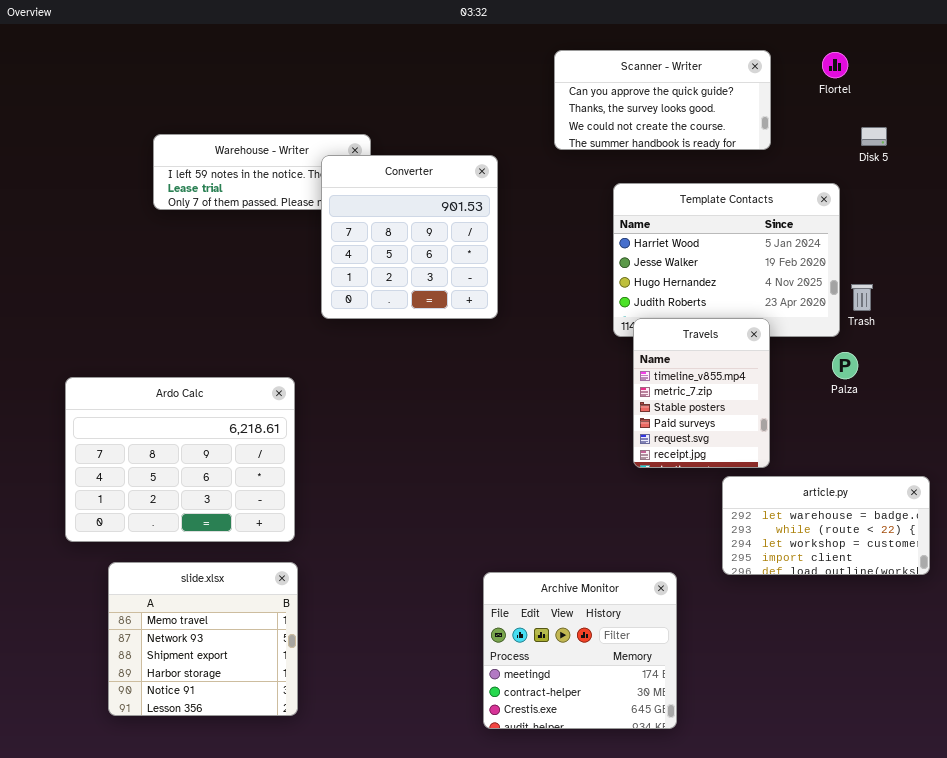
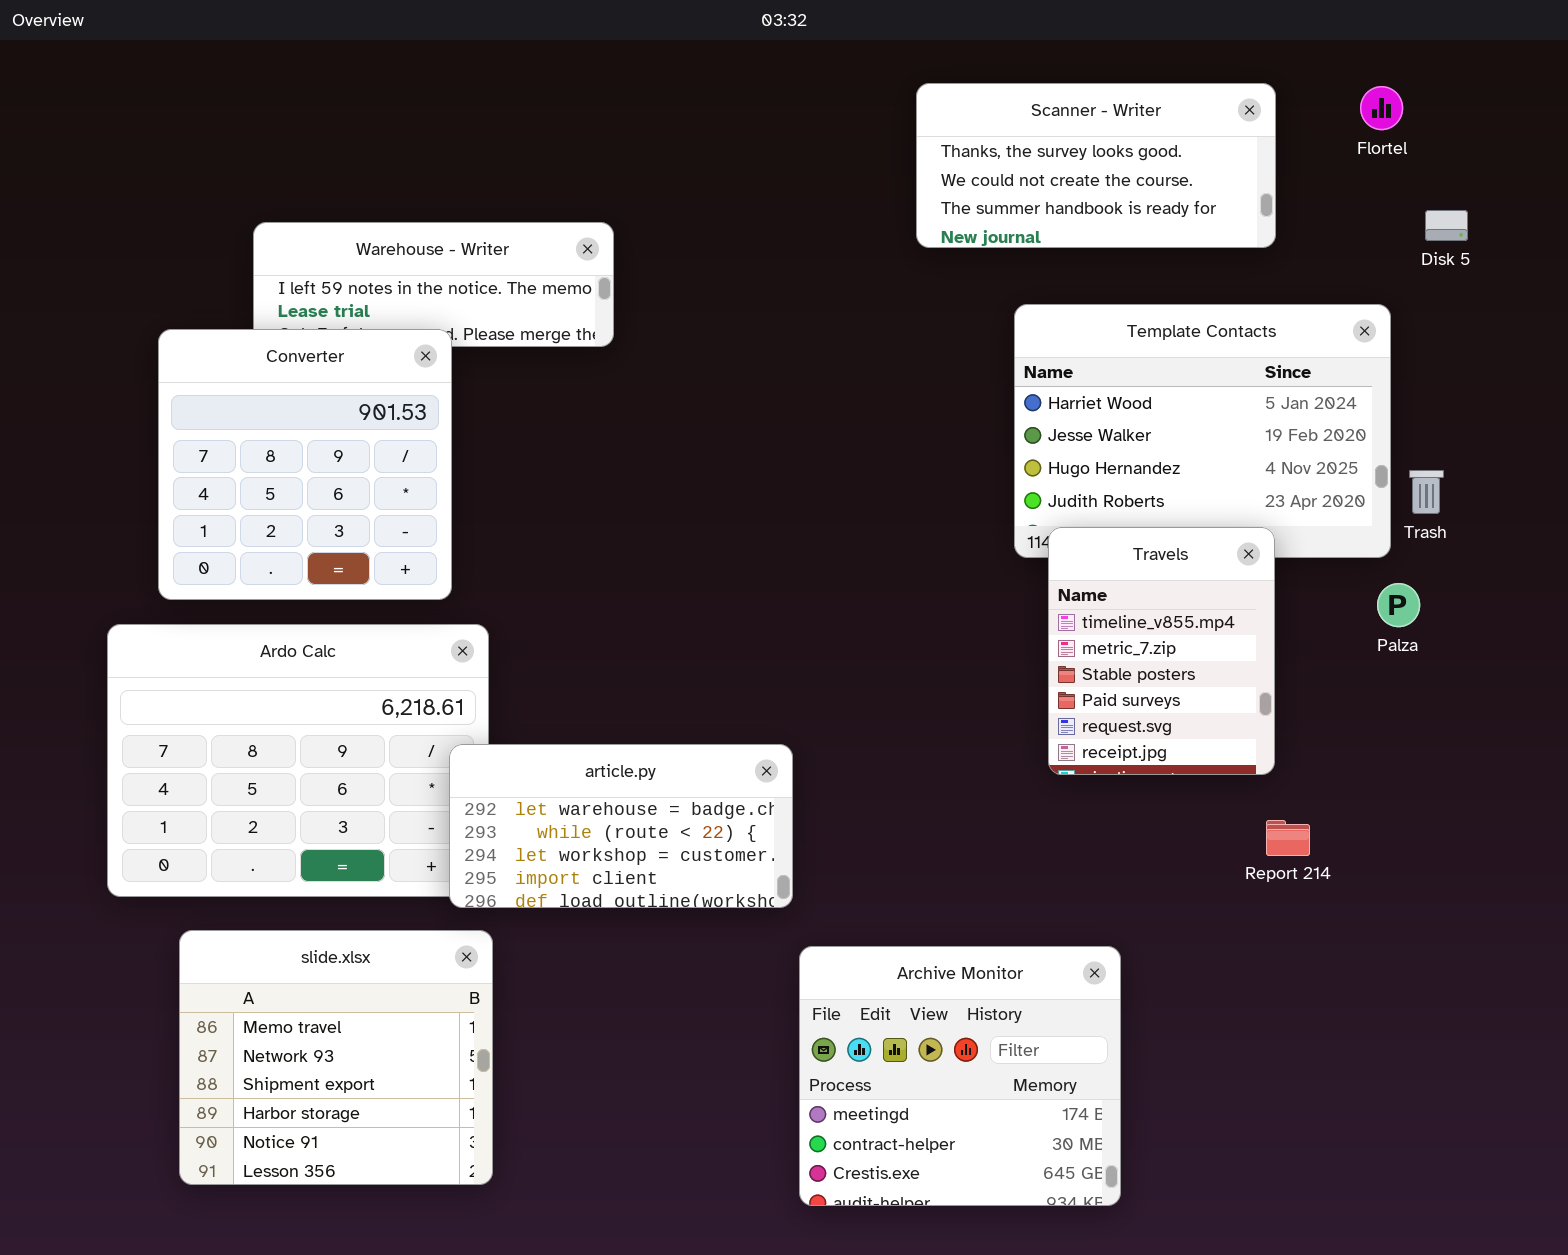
Scanner - Writer: [554,50,771,150] -> [916,83,1276,248], scrolled down 1 row
Converter: [321,155,498,319] -> [158,329,452,600], moved
article.py: [722,476,930,575] -> [449,744,793,908], moved

